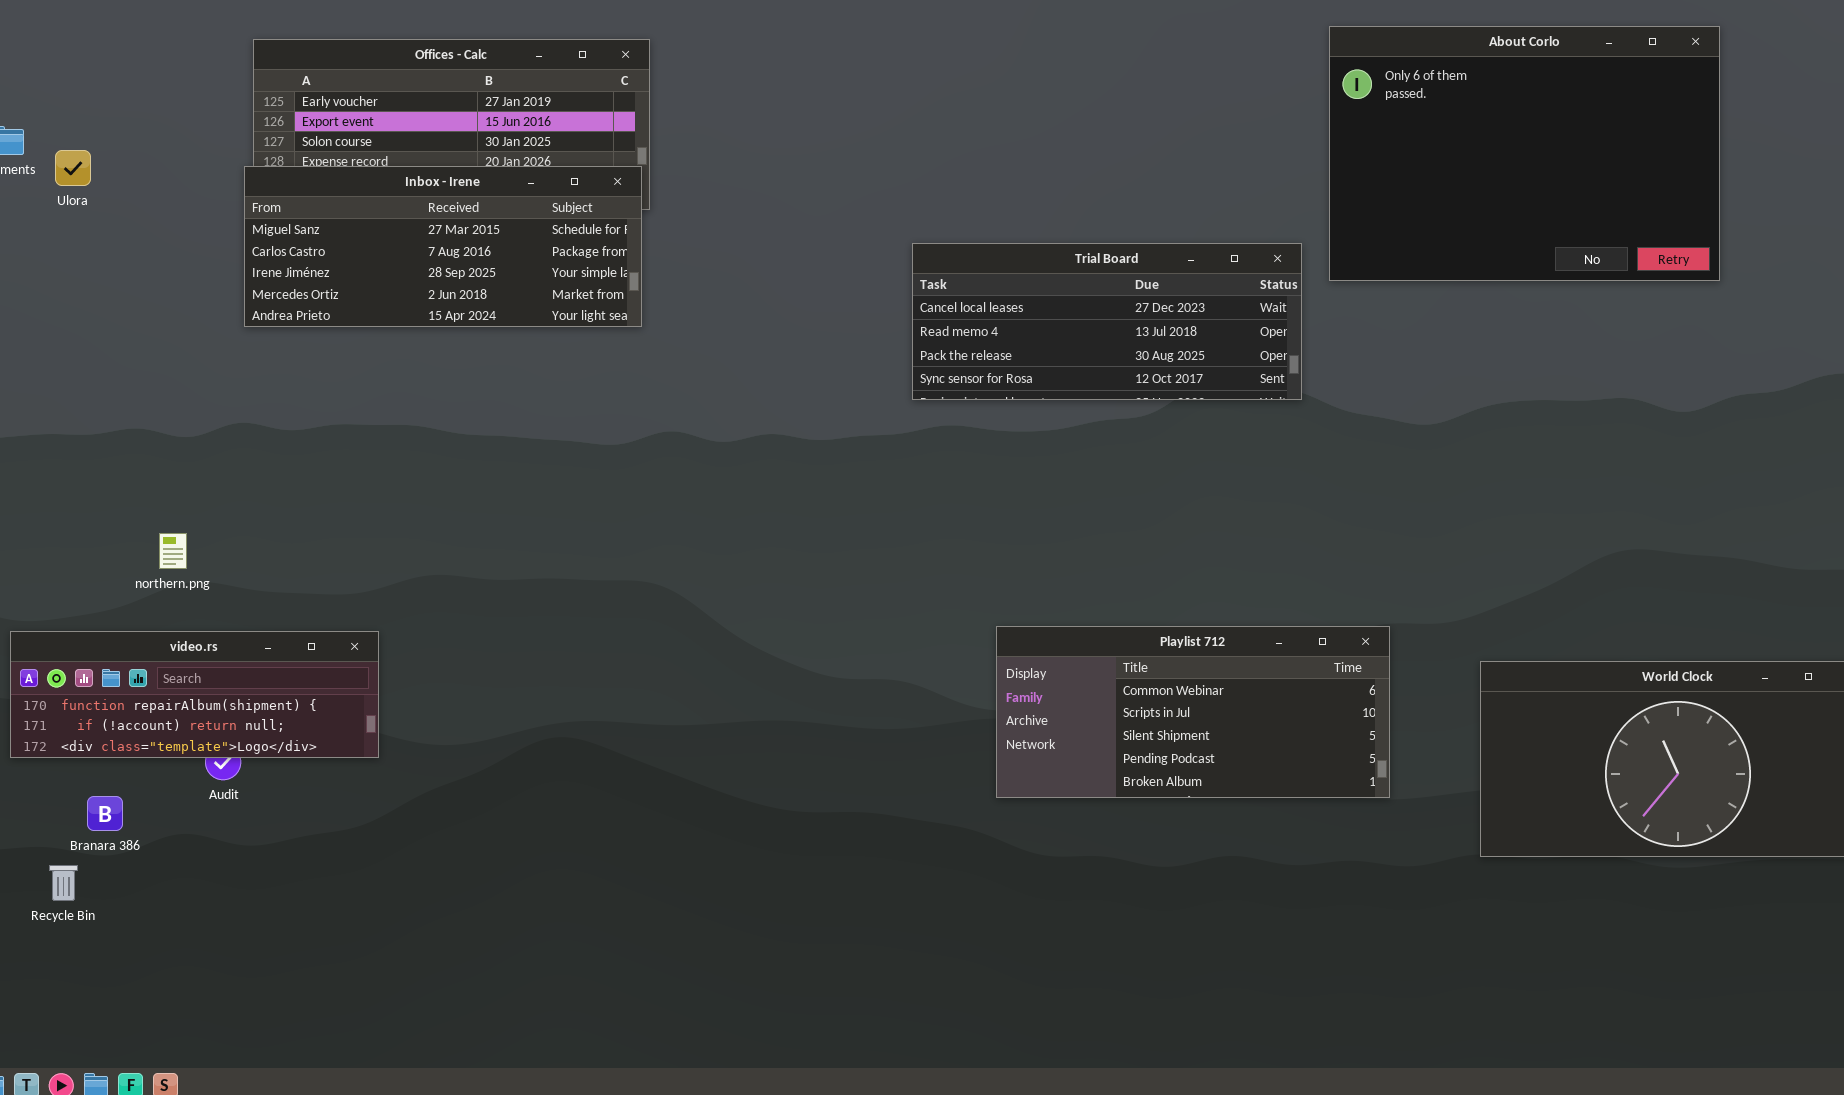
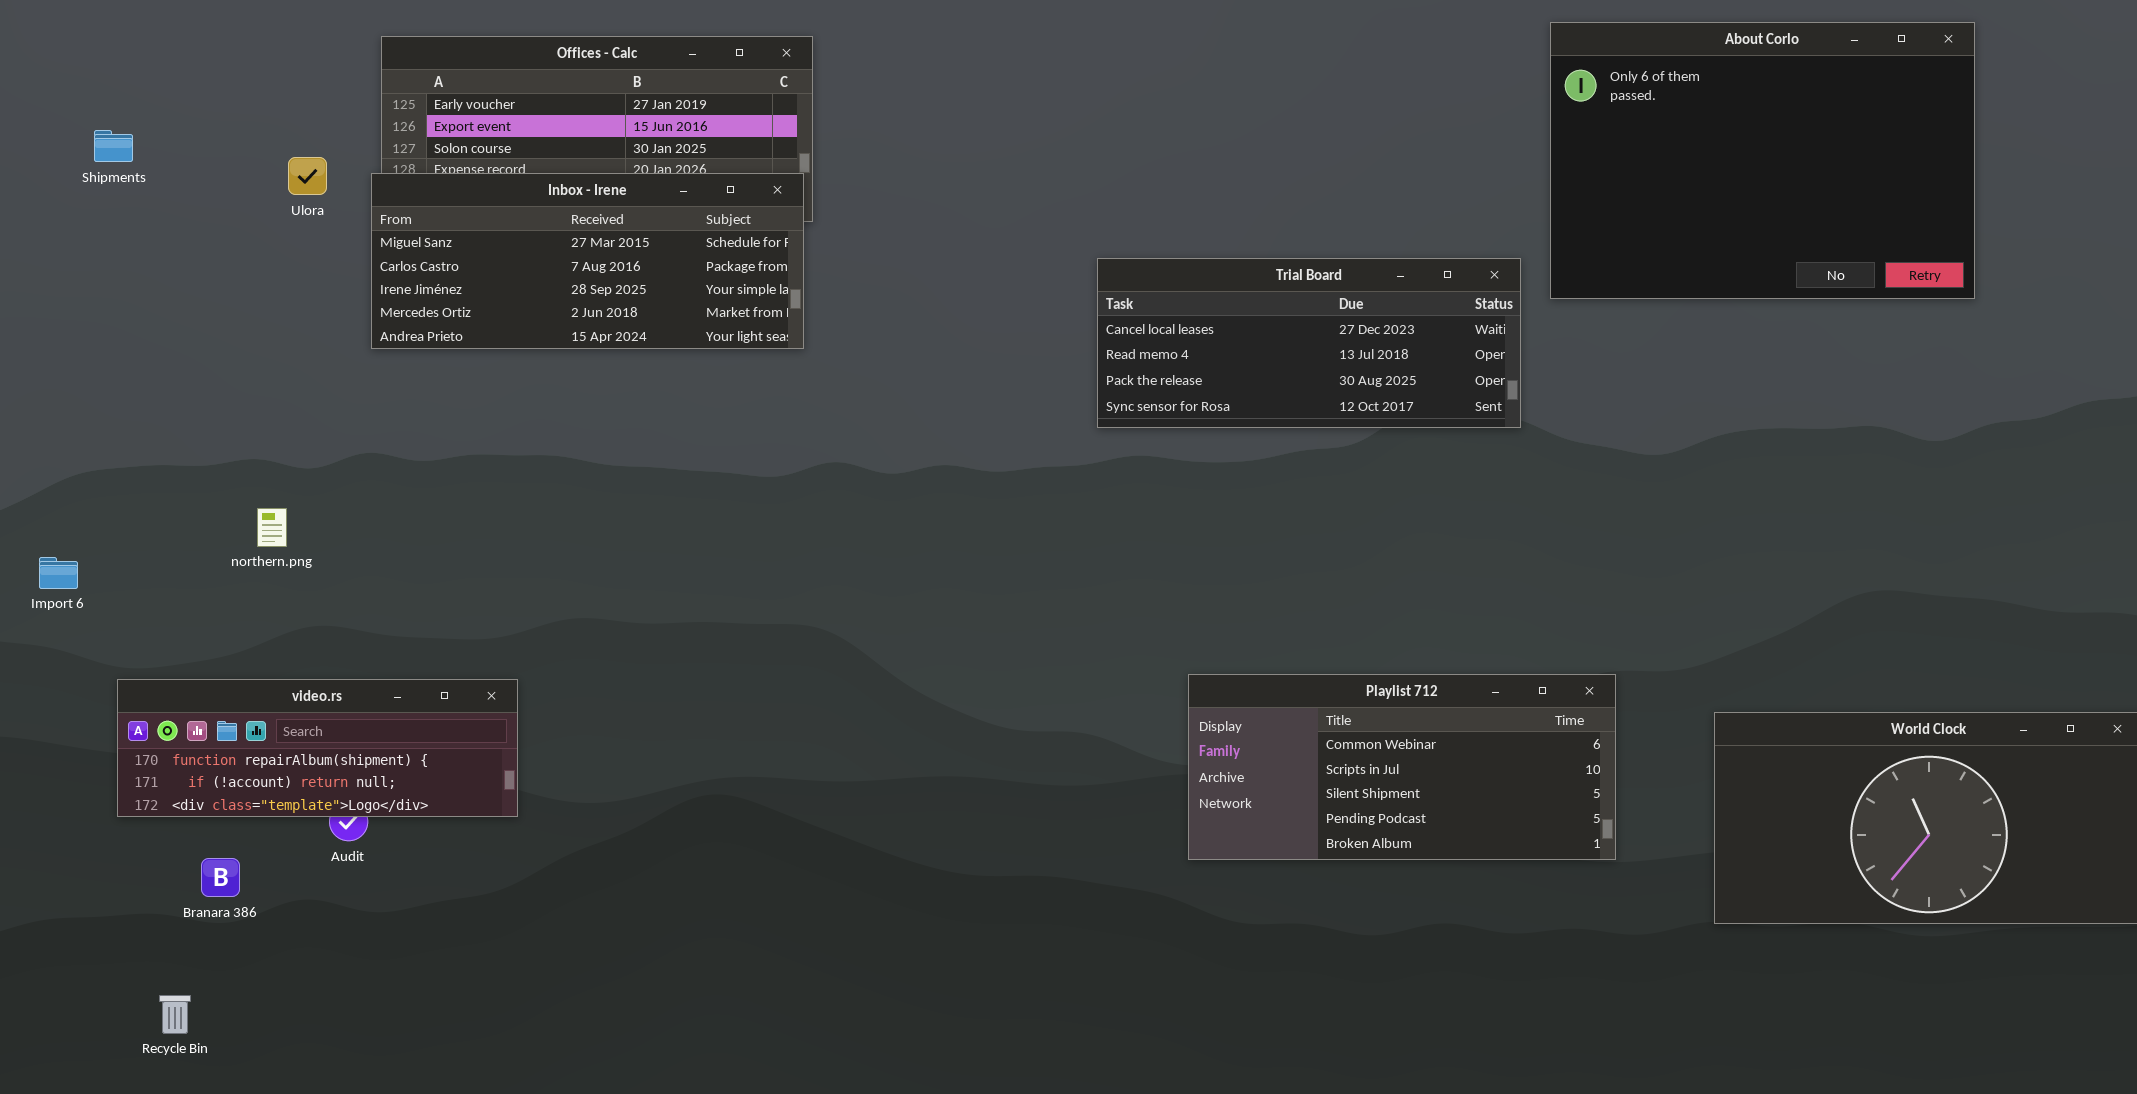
Ulora: [55,150,91,186] -> [288,157,327,195], moved
northern.png: [159,533,187,569] -> [257,508,287,547], moved
Recycle Bin: [49,865,78,901] -> [159,995,191,1034], moved

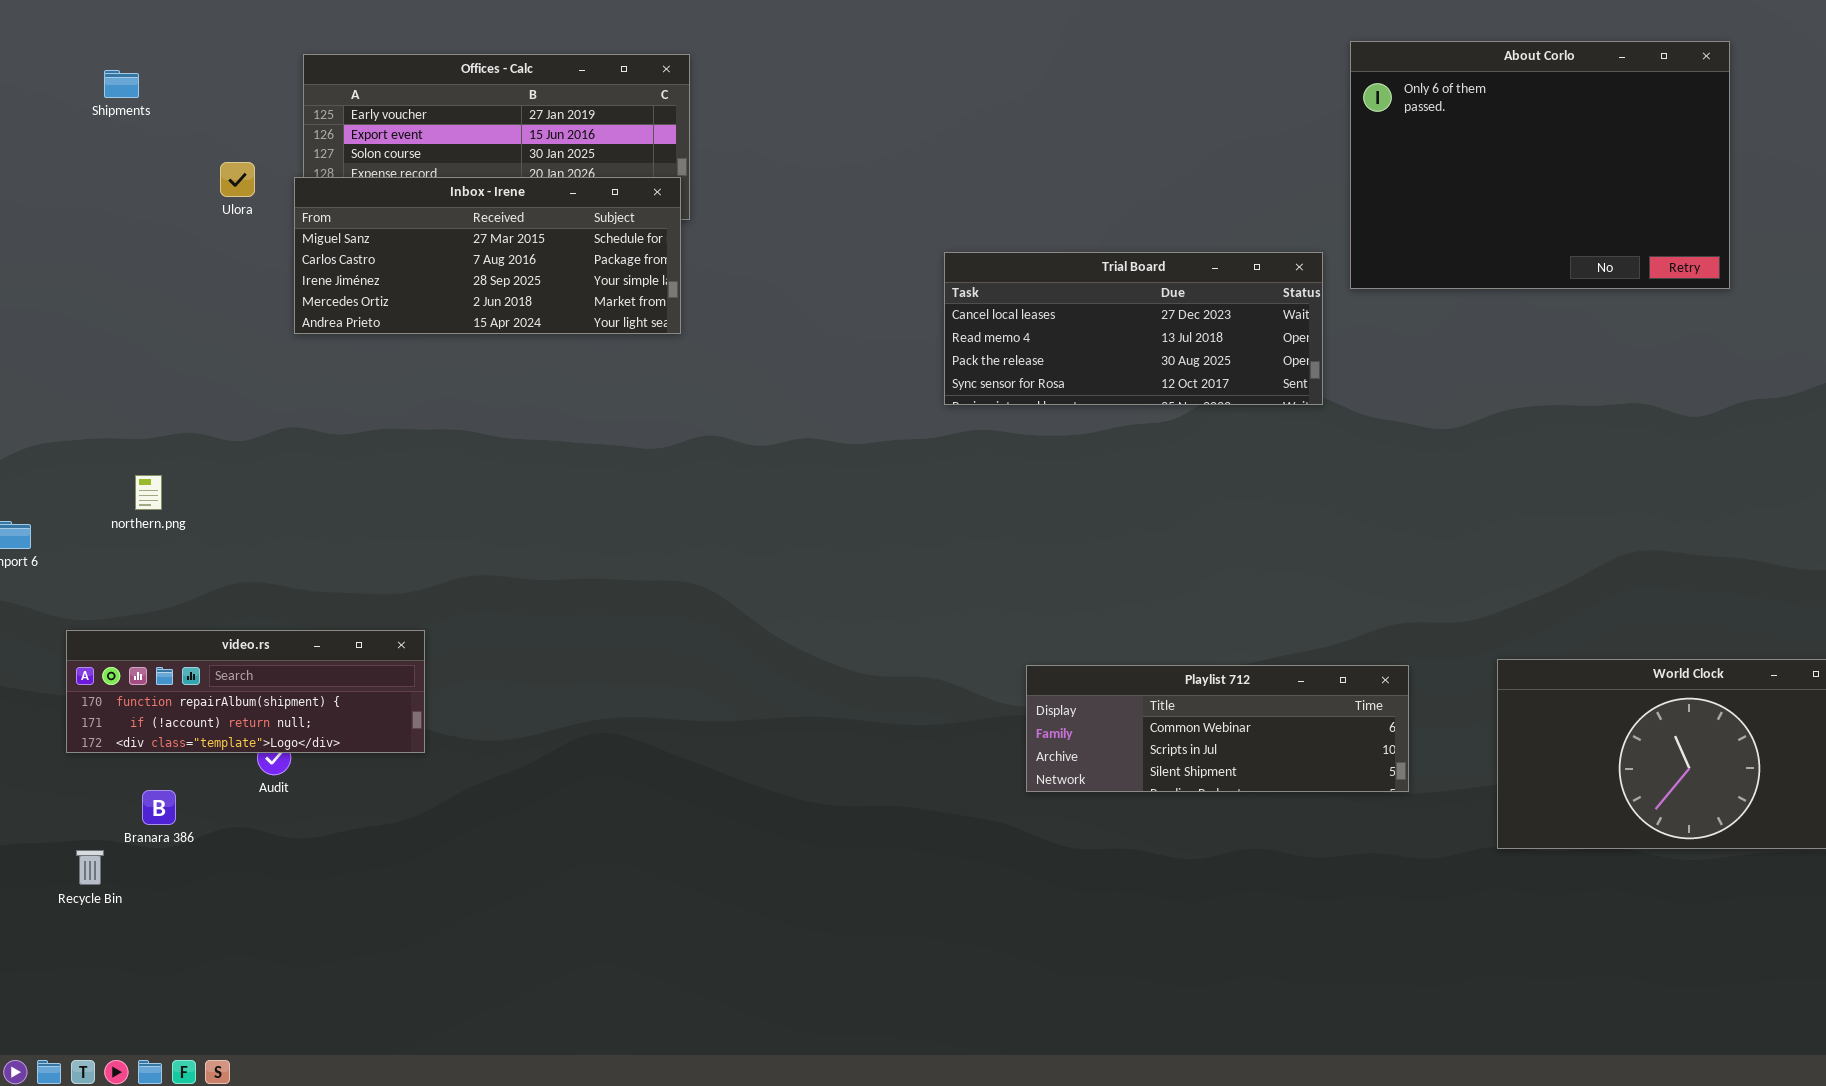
Shipments: [94,130,133,162] -> [104,70,139,98], moved
northern.png: [257,508,287,547] -> [135,475,162,510], moved
Playlist 712: [1188,674,1616,860] -> [1026,665,1409,792], resized
Recycle Bin: [159,995,191,1034] -> [76,850,104,885], moved

